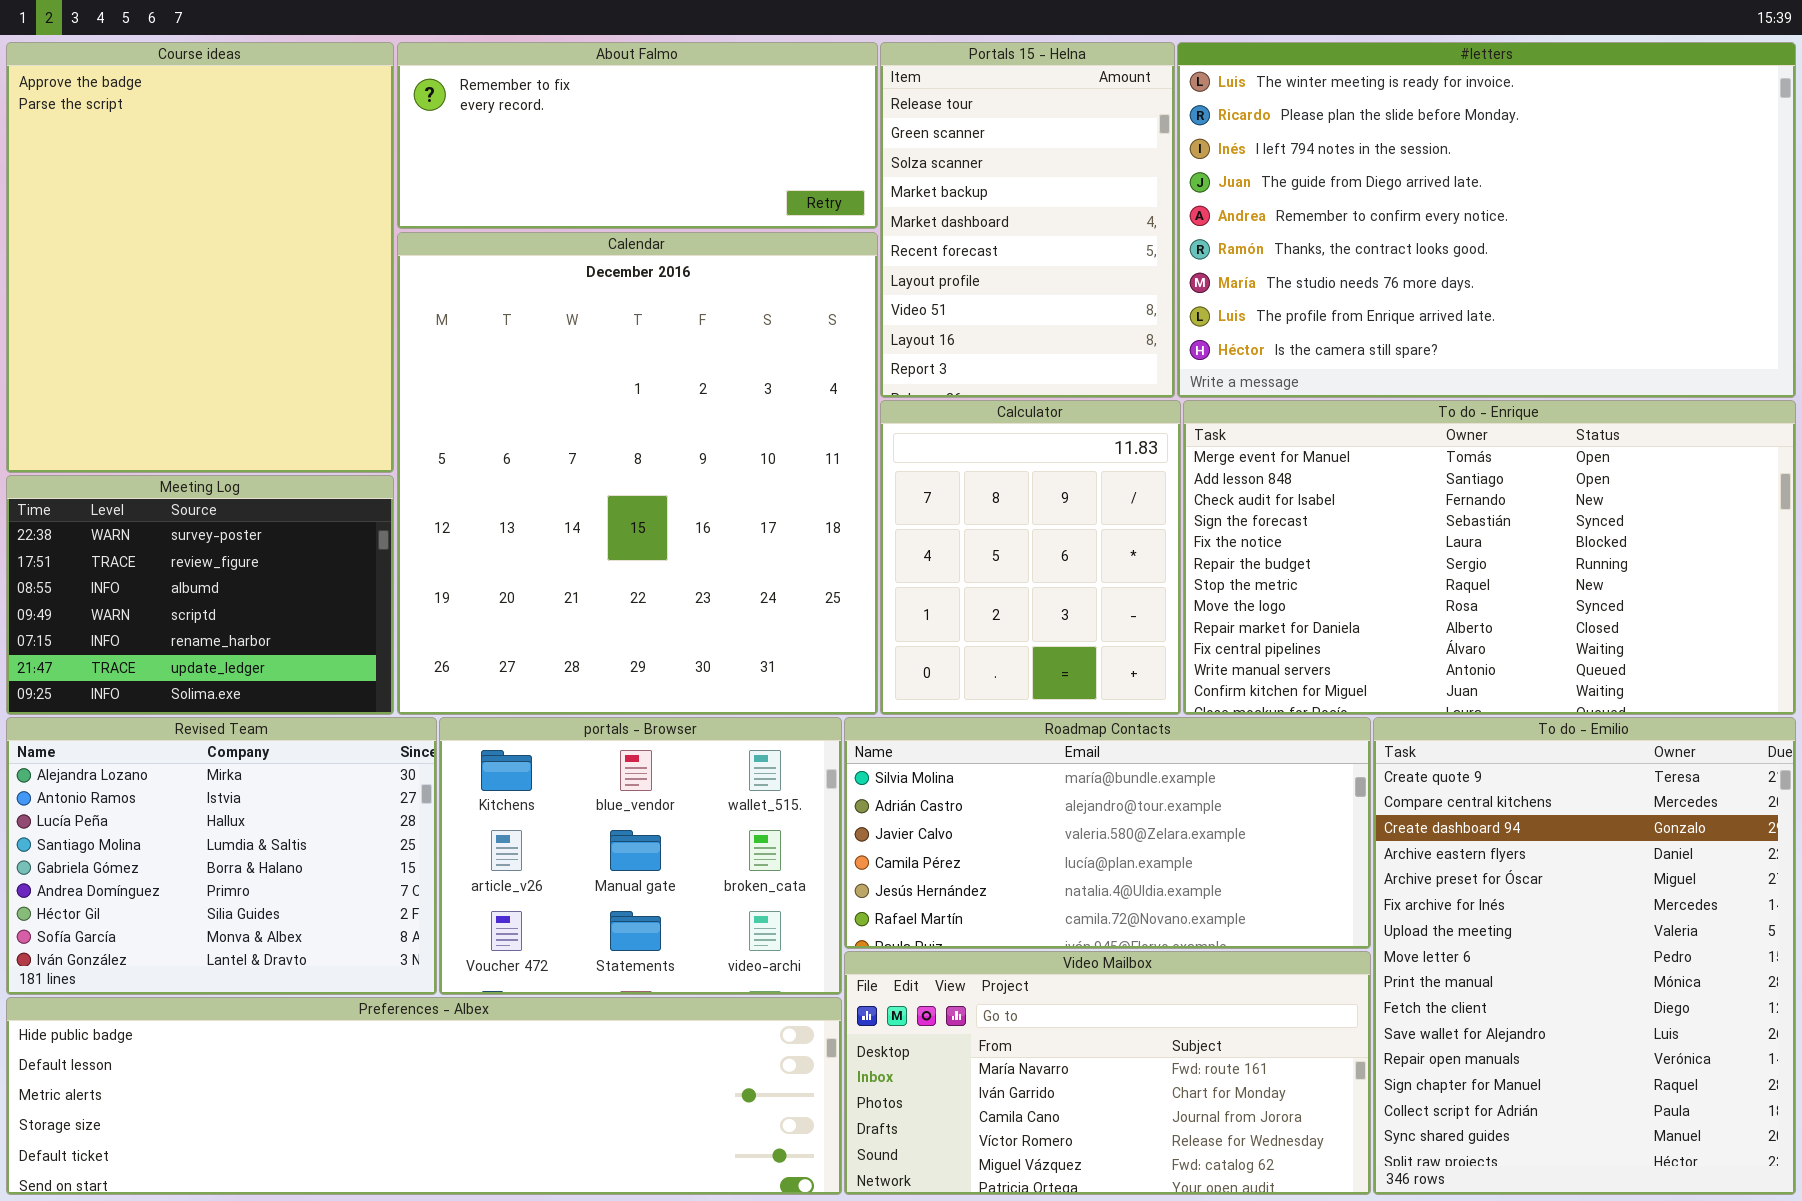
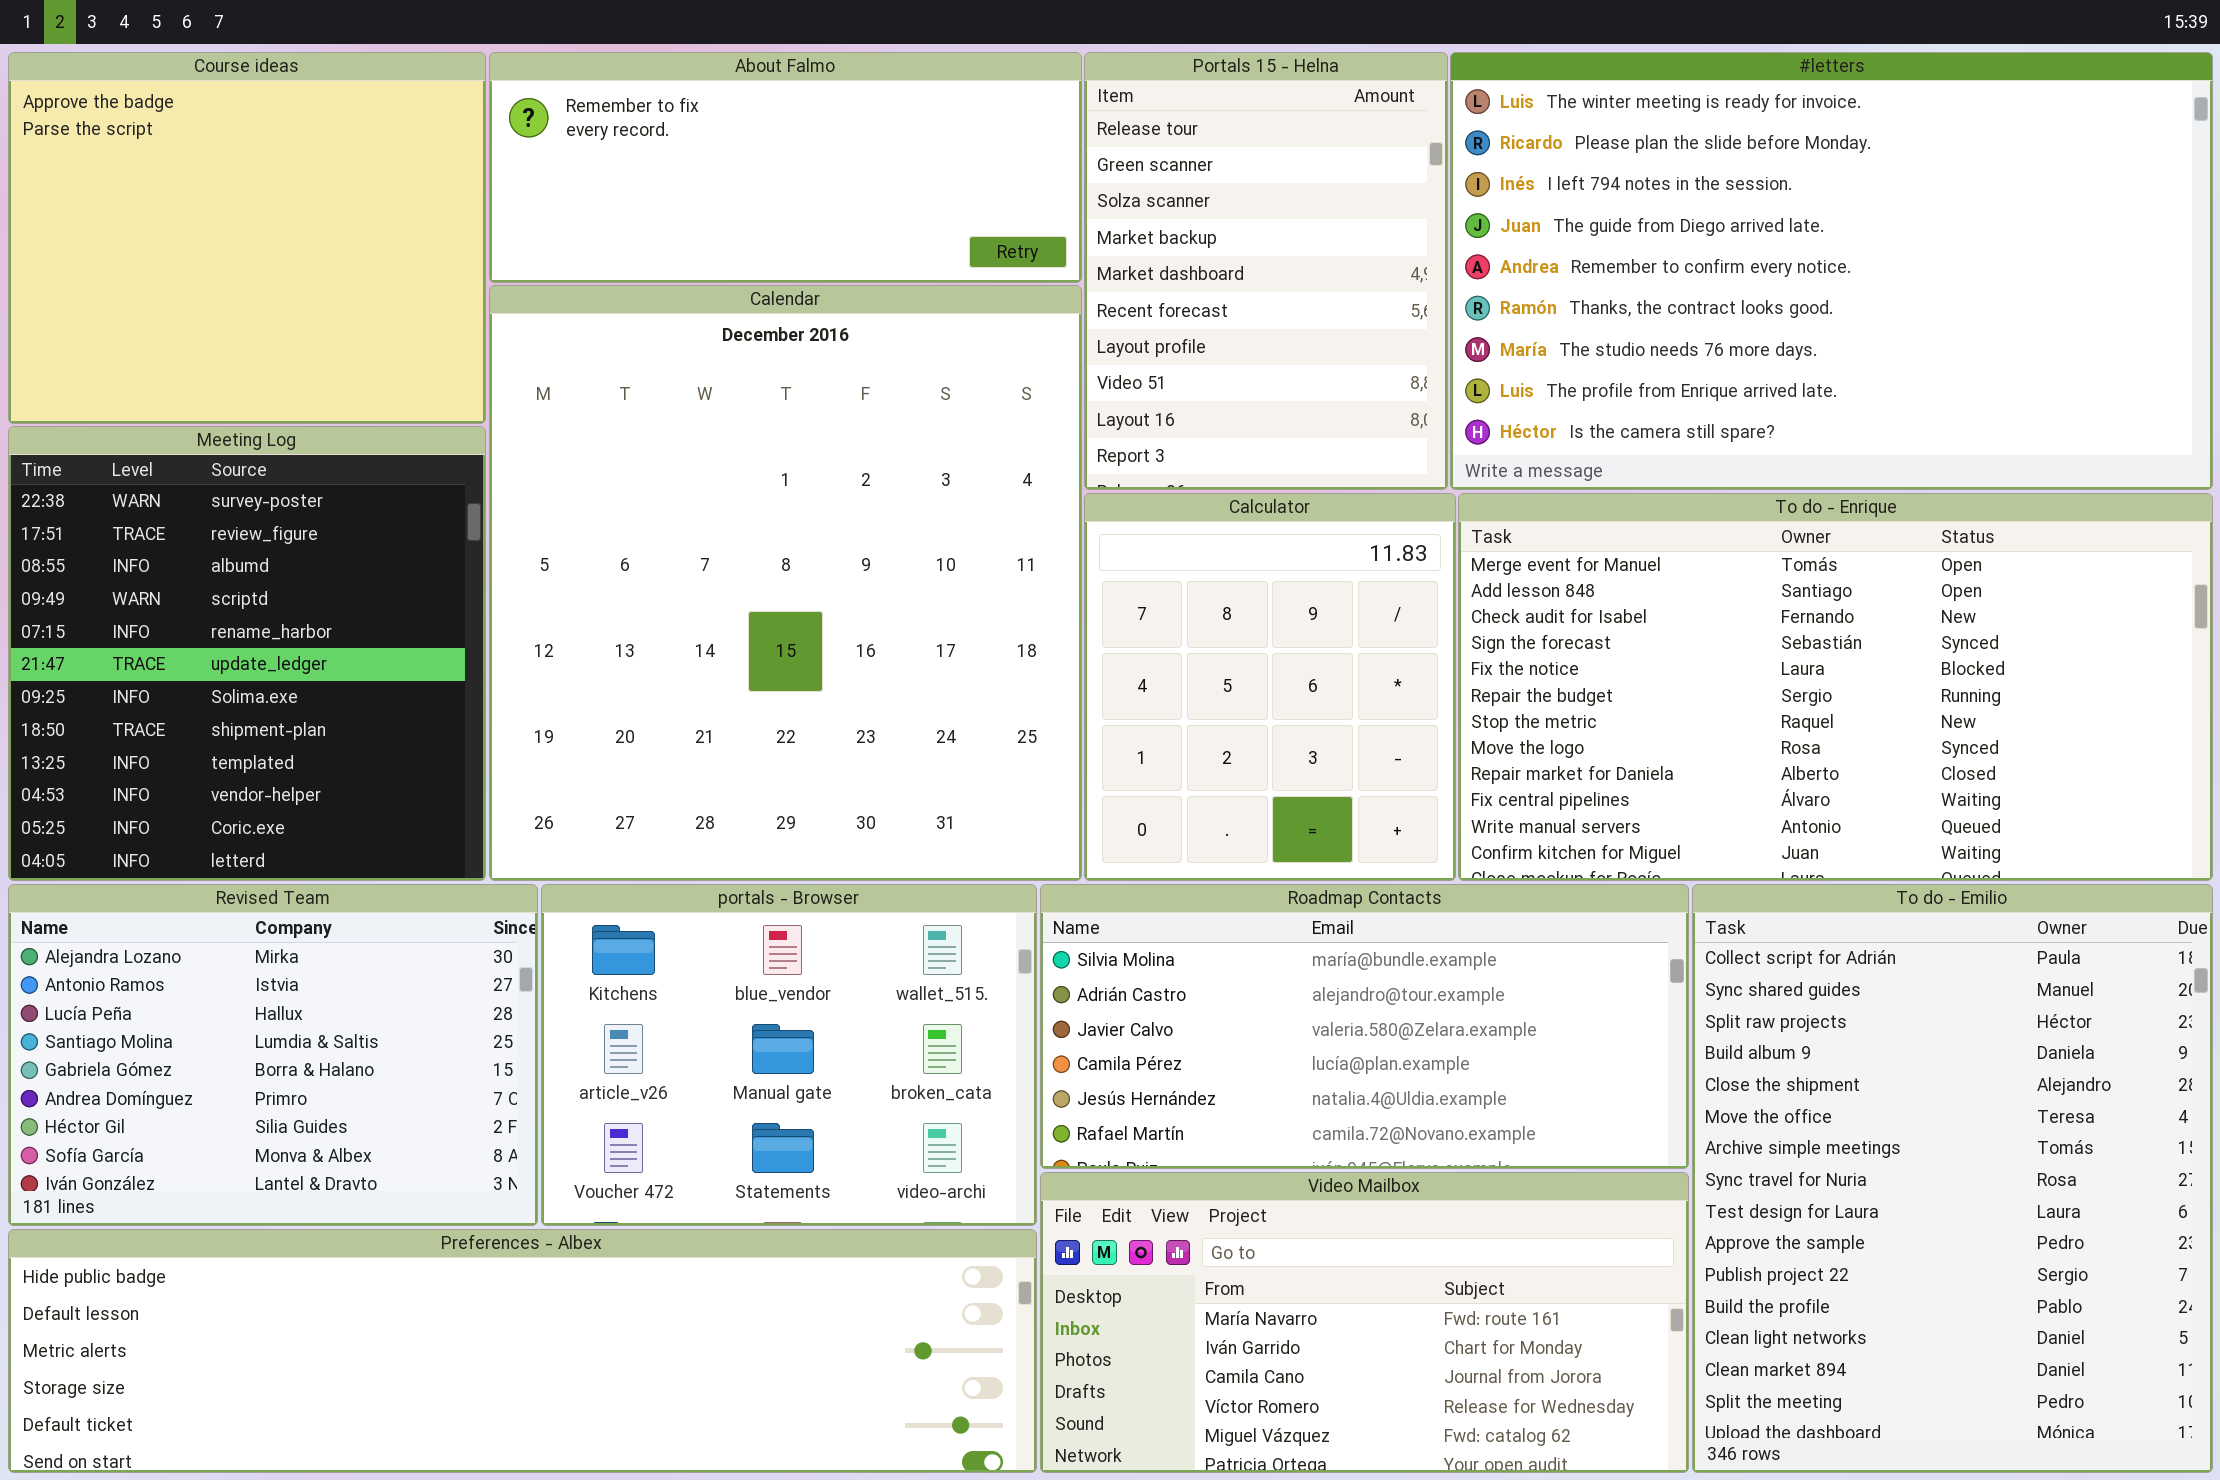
Course ideas: [6,42,394,473] -> [8,52,486,424], resized
Meeting Log: [6,475,394,715] -> [8,426,486,881], resized
To do - Emilio: [1373,717,1796,1195] -> [1692,884,2213,1473], scrolled down 13 rows

